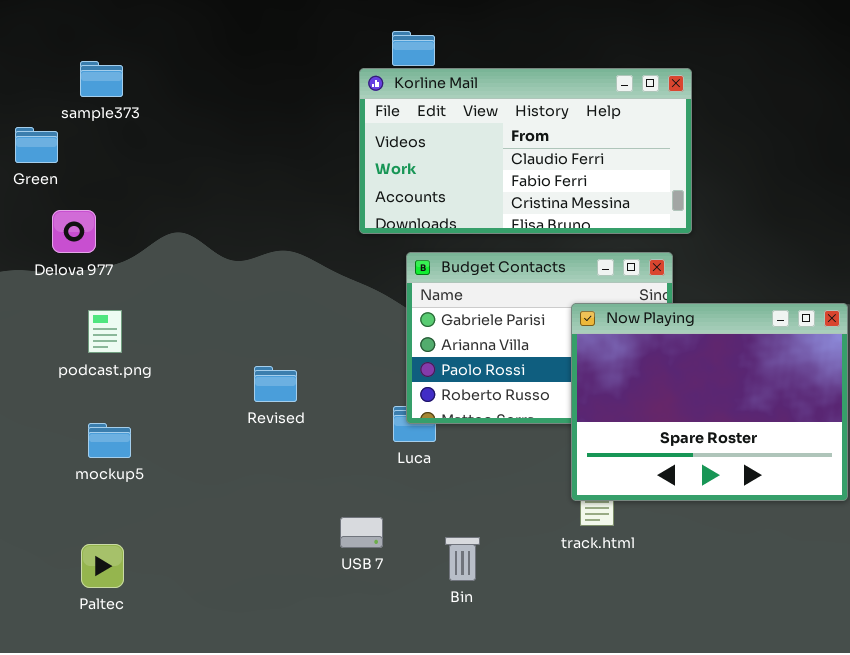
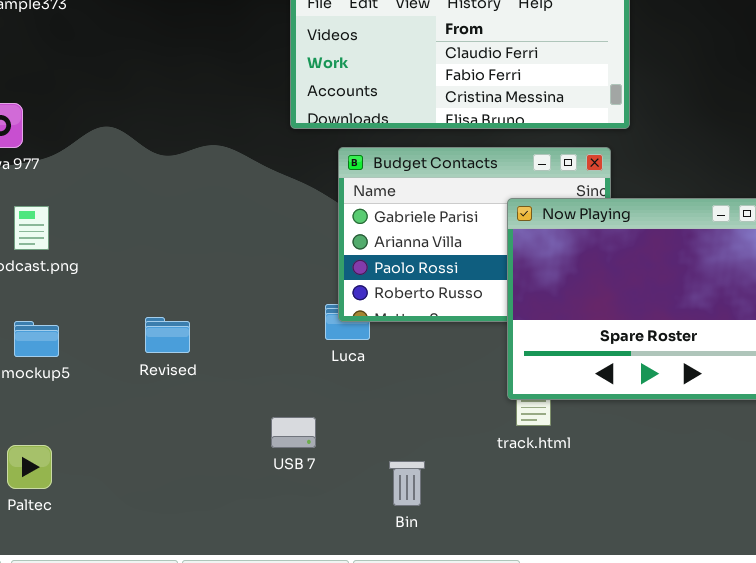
Revised: [254,366,297,402] -> [145,317,190,353], moved
Bin: [445,537,480,581] -> [389,461,425,506], moved

